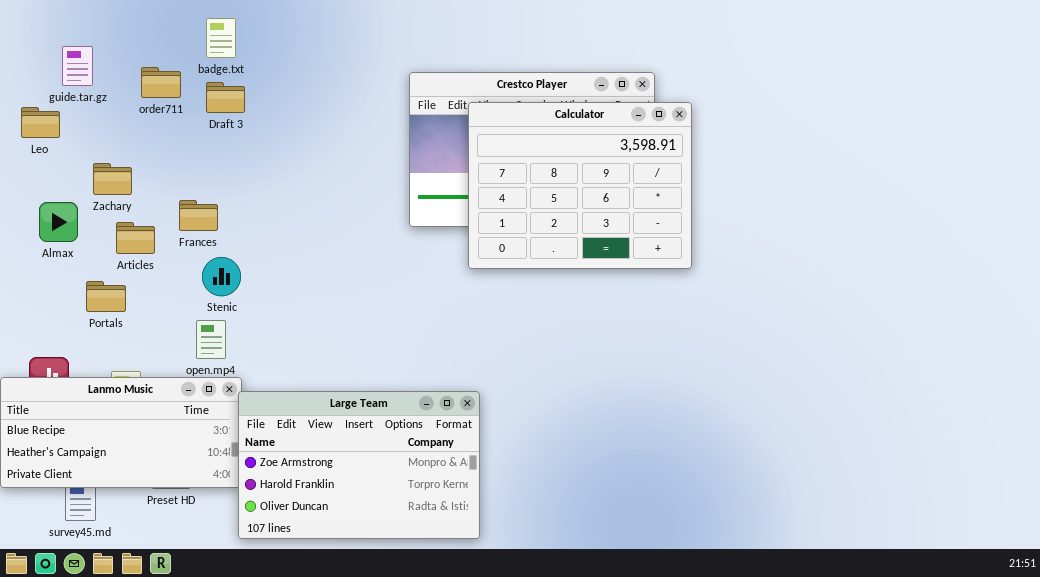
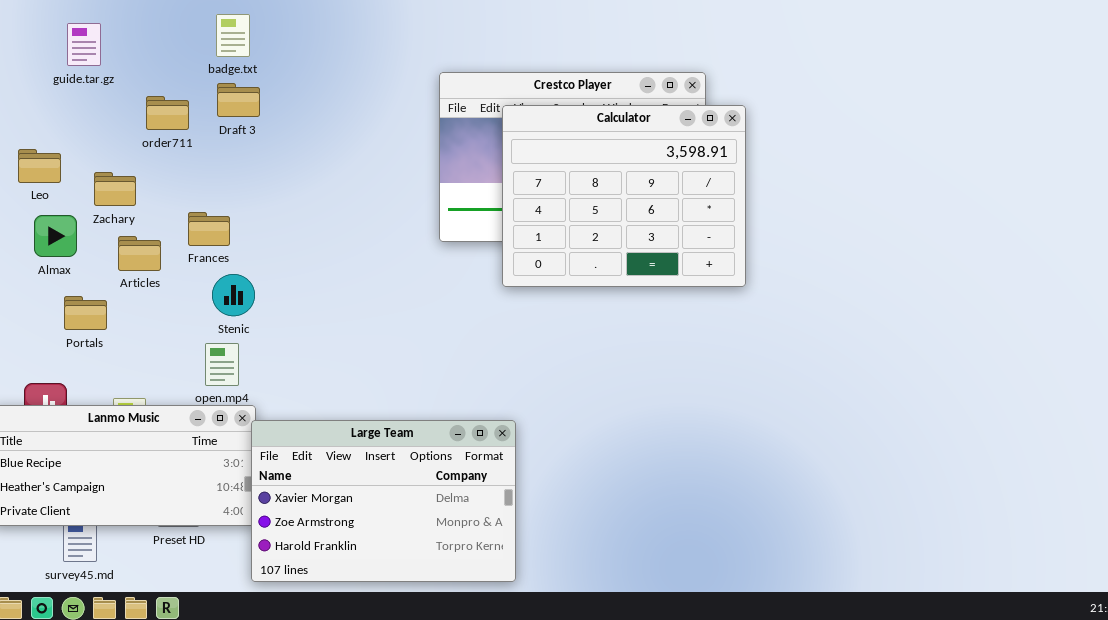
guide.tar.gz: [62,46,93,86] -> [67,23,101,66], moved
order711: [141,67,181,98] -> [146,96,189,130], moved
Leo: [21,107,60,138] -> [18,149,61,183], moved
Portals: [86,281,126,312] -> [64,296,107,330], moved
Large Team: [238,391,480,539] -> [251,420,516,582], scrolled up 1 row

